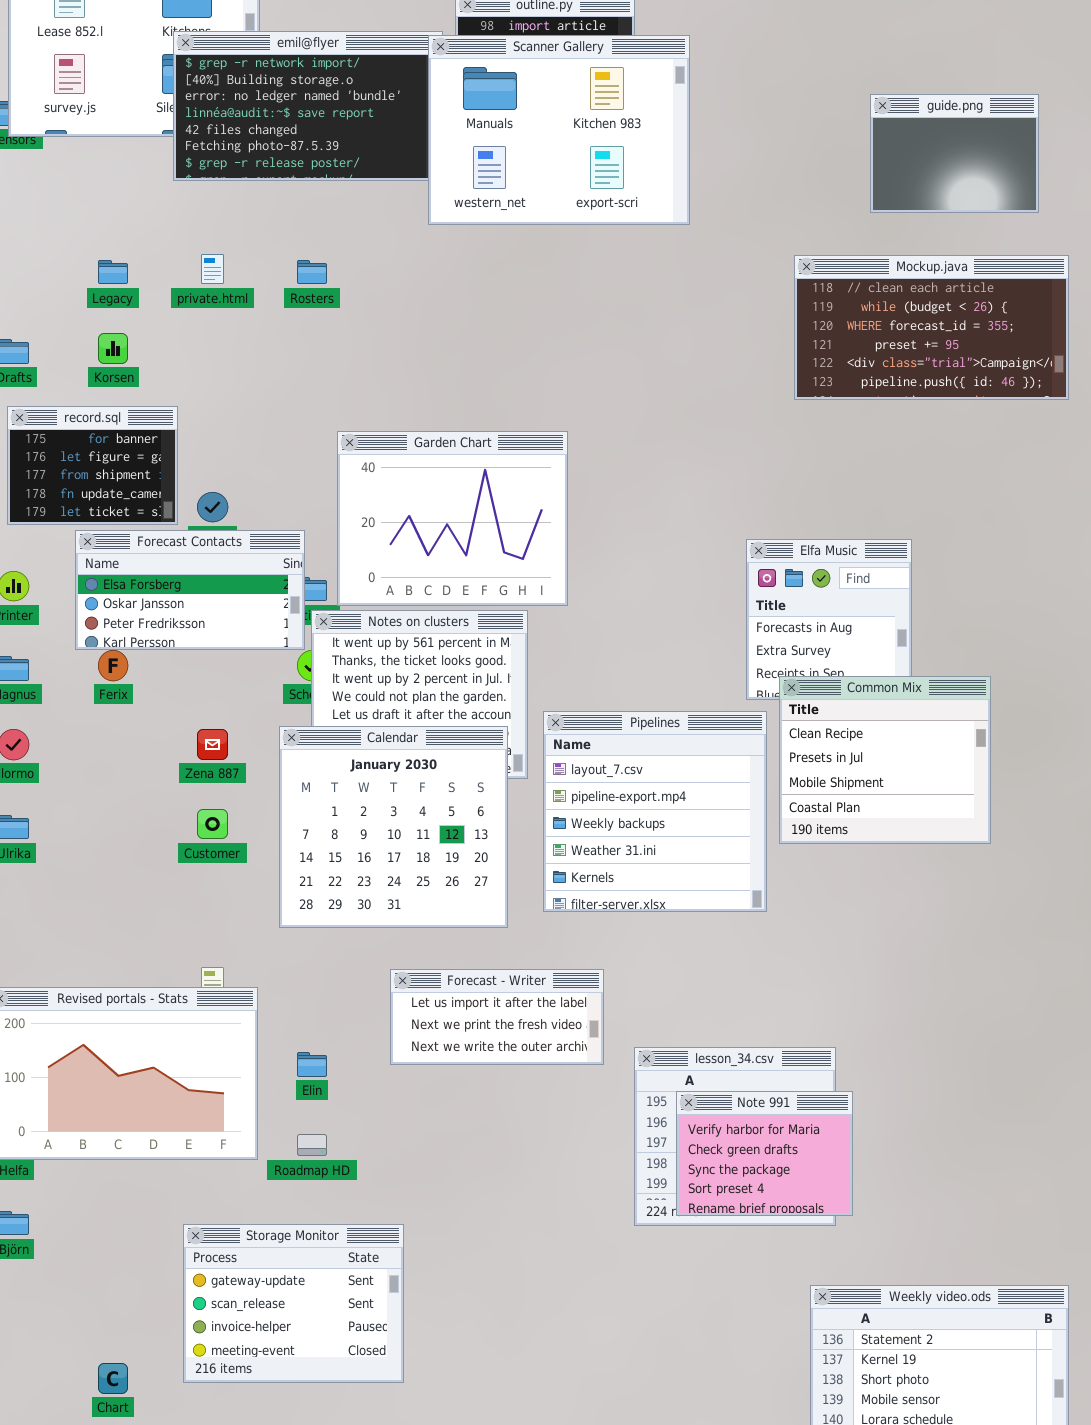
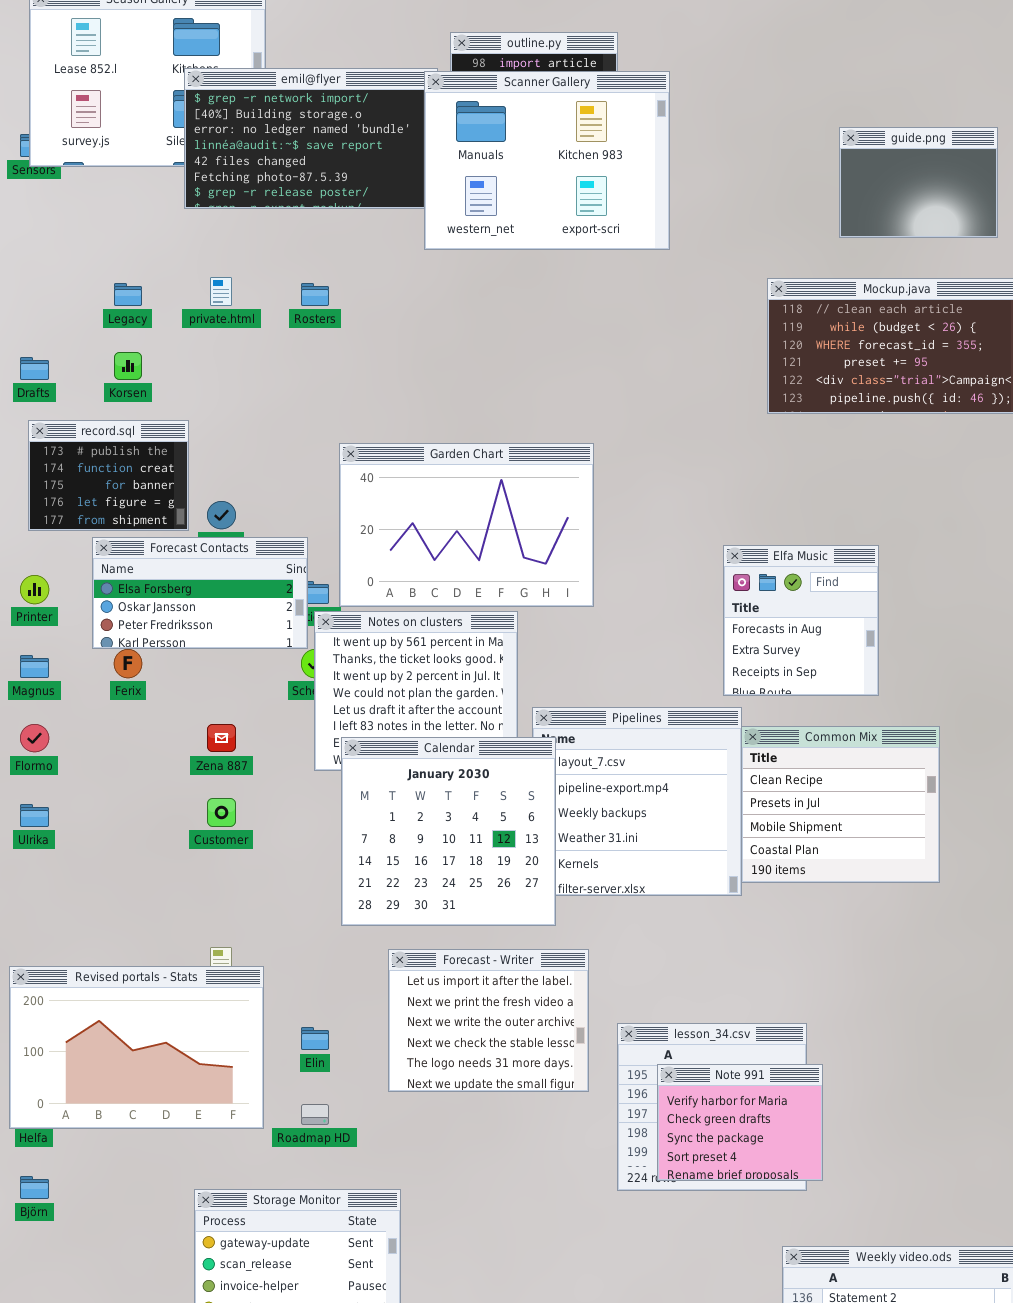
record.sql: [7,406,178,525] -> [28,420,189,531], scrolled up 2 rows
Garden Chart: [337,431,568,606] -> [339,443,594,607], resized
Common Mix: [779,676,991,844] -> [741,726,940,883], moved
Calendar: [279,726,508,928] -> [341,737,556,926], moved
Forecast - Writer: [390,969,604,1065] -> [388,949,589,1092], resized

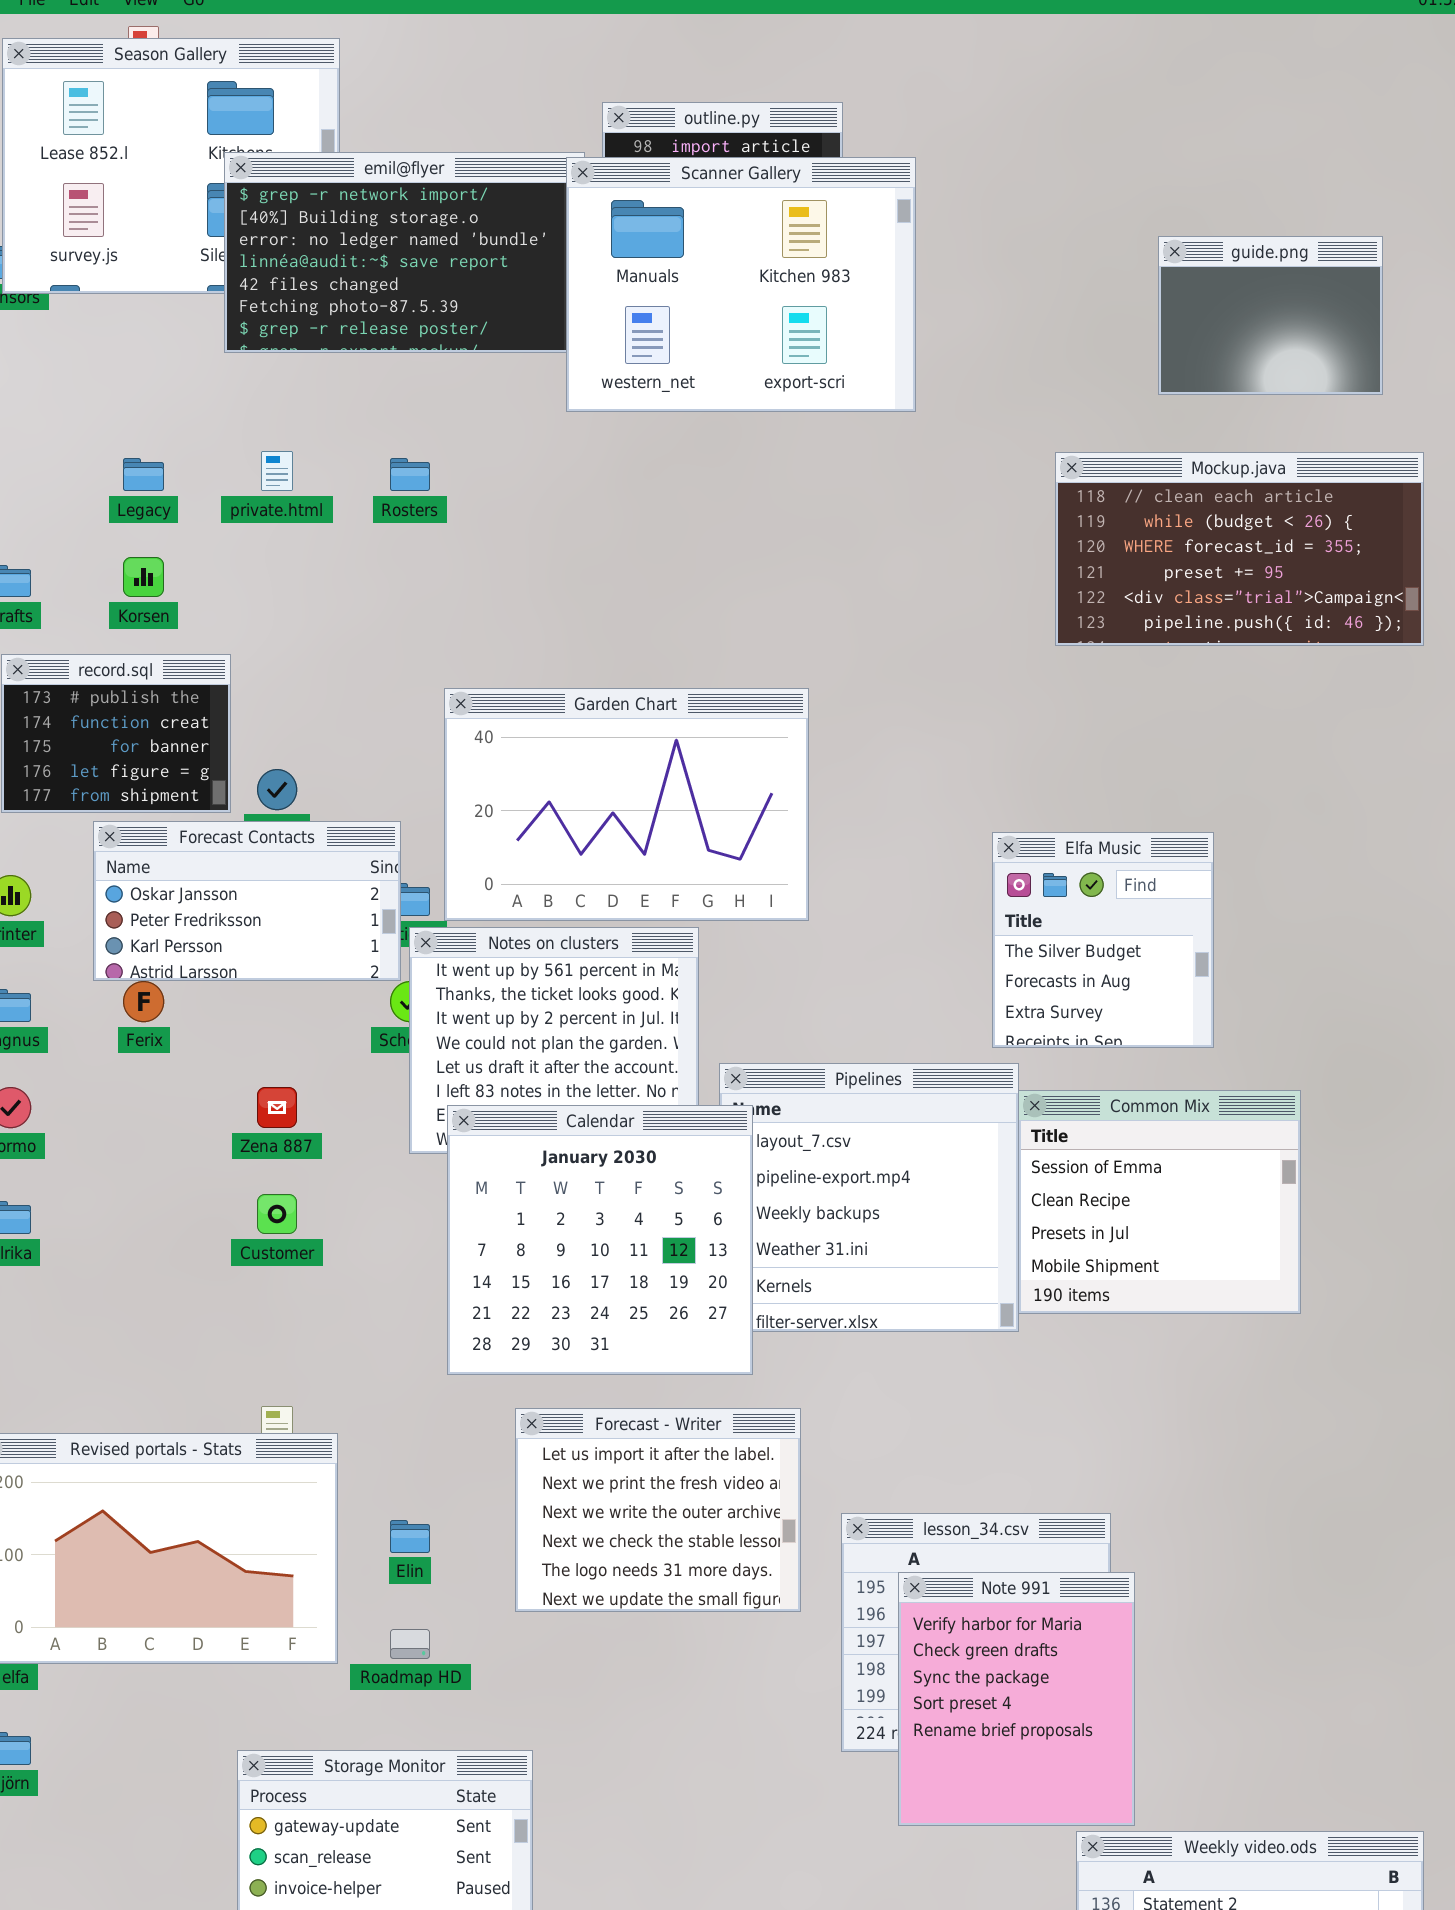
Forecast Contacts: [92,537,308,649] -> [93,821,401,981], scrolled down 1 row
Elfa Music: [723,545,879,696] -> [992,832,1214,1048], scrolled up 1 row
Common Mix: [741,726,940,883] -> [1018,1090,1301,1314], scrolled up 1 row
Note 991: [657,1064,823,1181] -> [898,1572,1135,1826], resized

